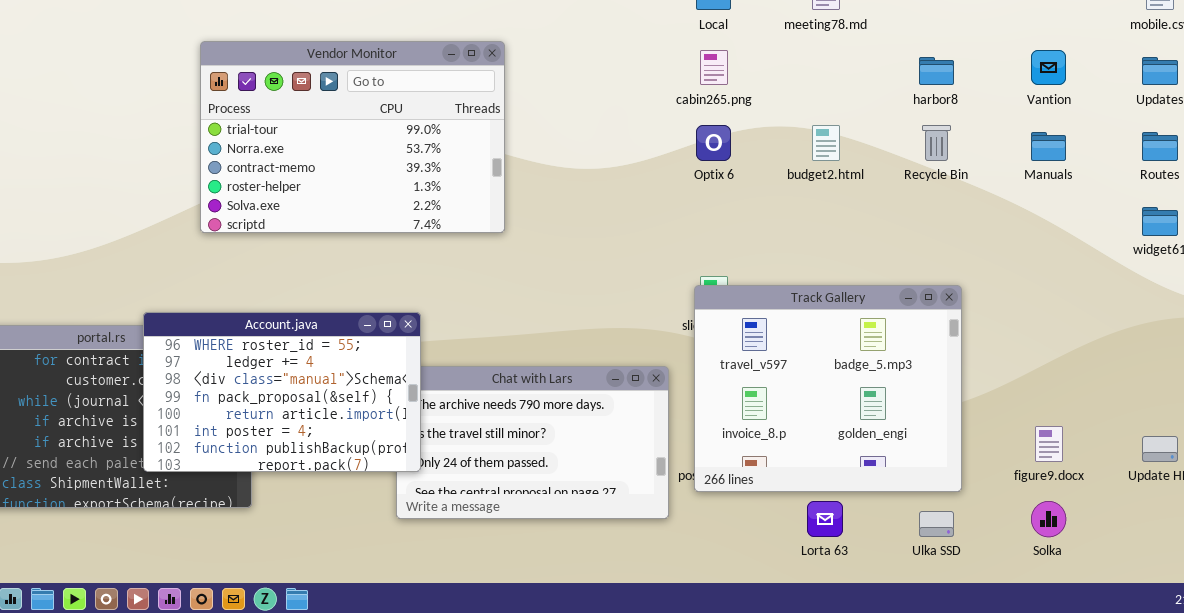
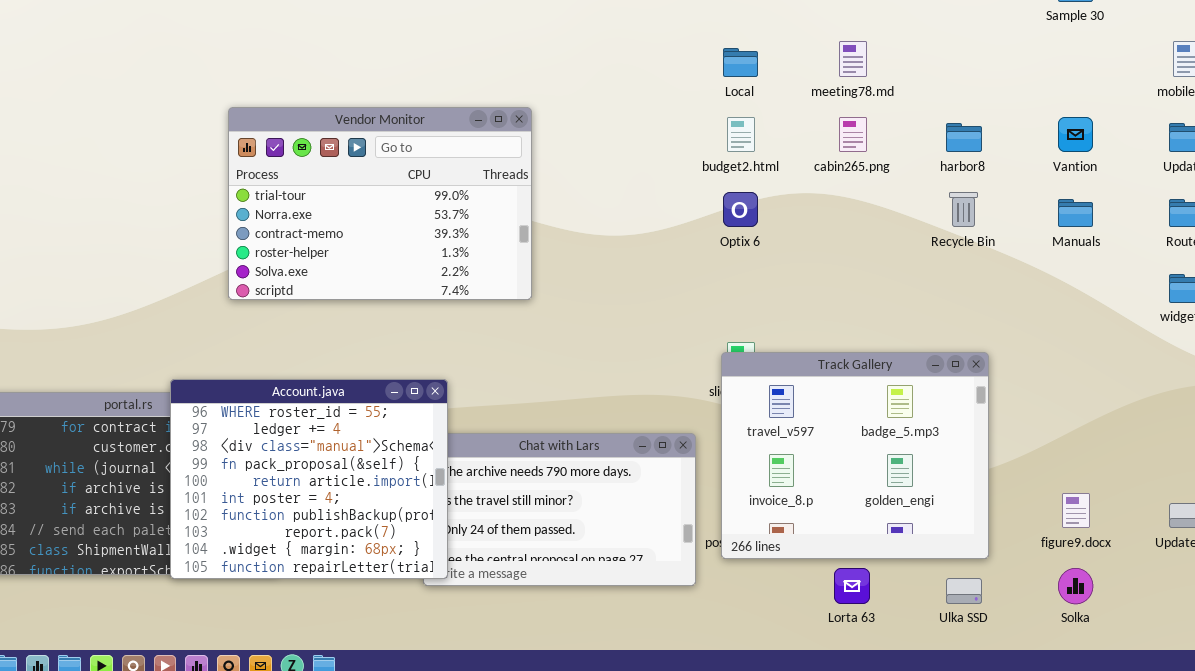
cabin265.png: [700,50,728,85] -> [839,117,867,152], moved
budget2.html: [812,125,840,161] -> [727,117,755,152], moved
Account.java: [143,312,421,472] -> [170,379,448,579], resized

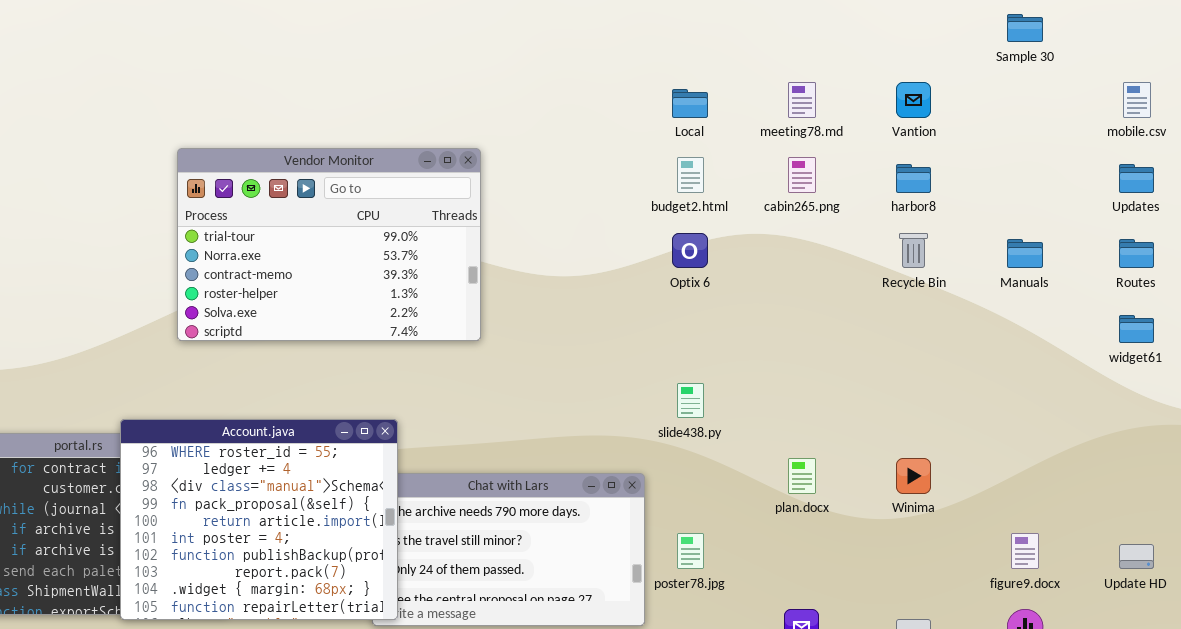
Vantion: [1058,117,1093,152] -> [896,82,931,118], moved
Track Gallery: [721,352,989,559] -> none, closed

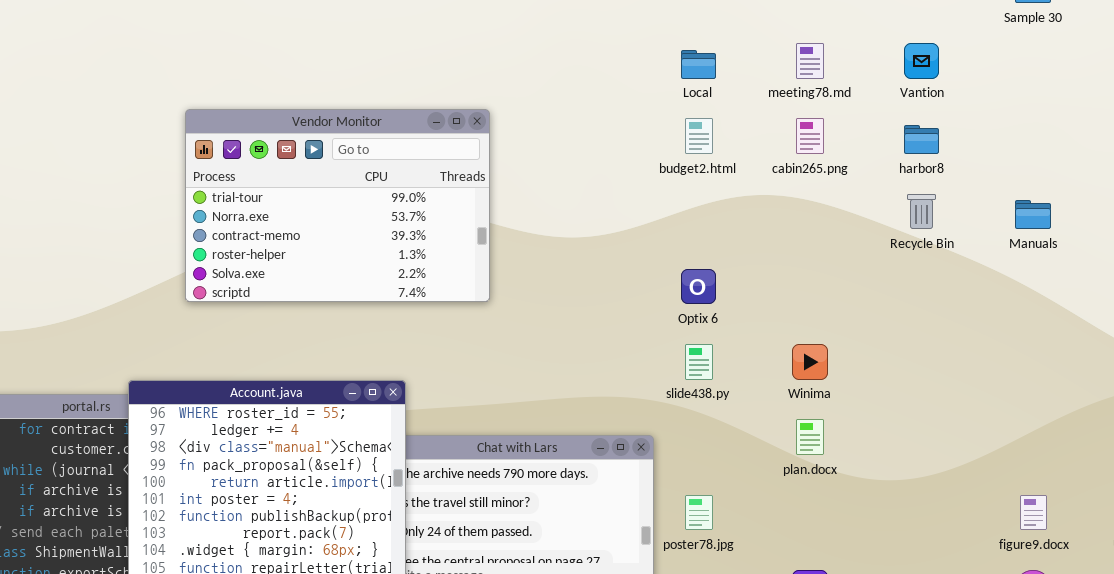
Optix 6: [672,233,708,268] -> [681,269,716,304], moved
Winima: [896,458,931,494] -> [792,344,828,380], moved

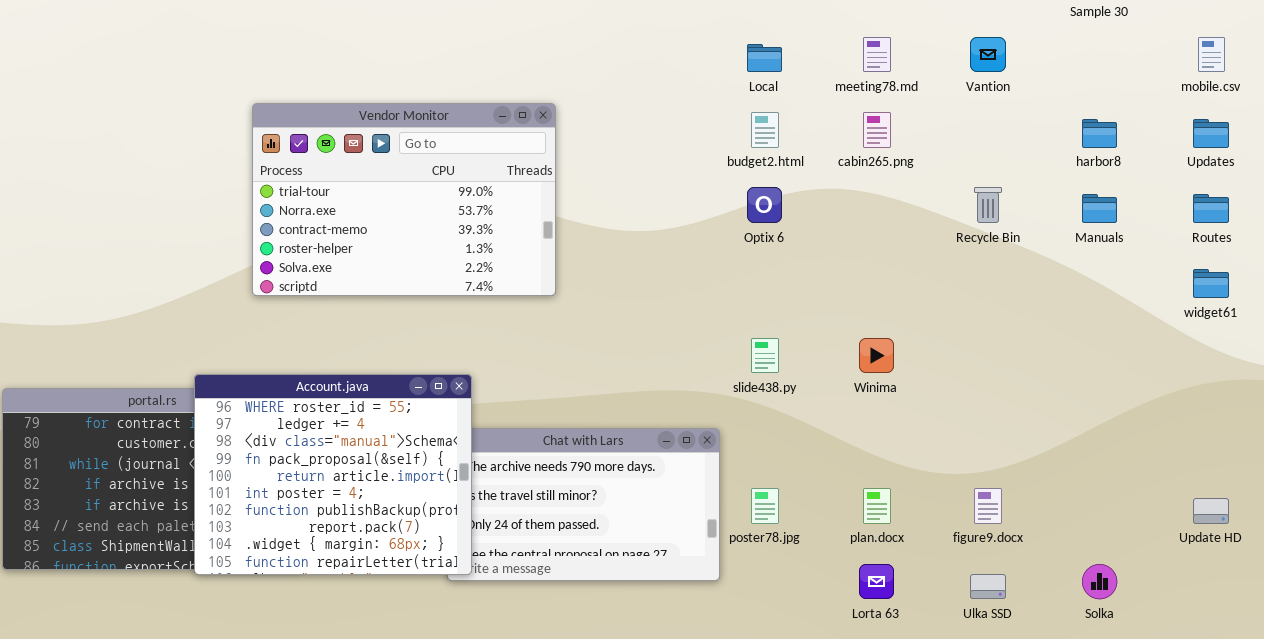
harbor8: [904,125,939,154] -> [1082,119,1117,148], moved
Optix 6: [681,269,716,304] -> [747,187,782,223], moved
plan.docx: [796,419,824,455] -> [863,488,891,524], moved
figure9.docx: [1020,495,1047,530] -> [974,488,1002,524], moved

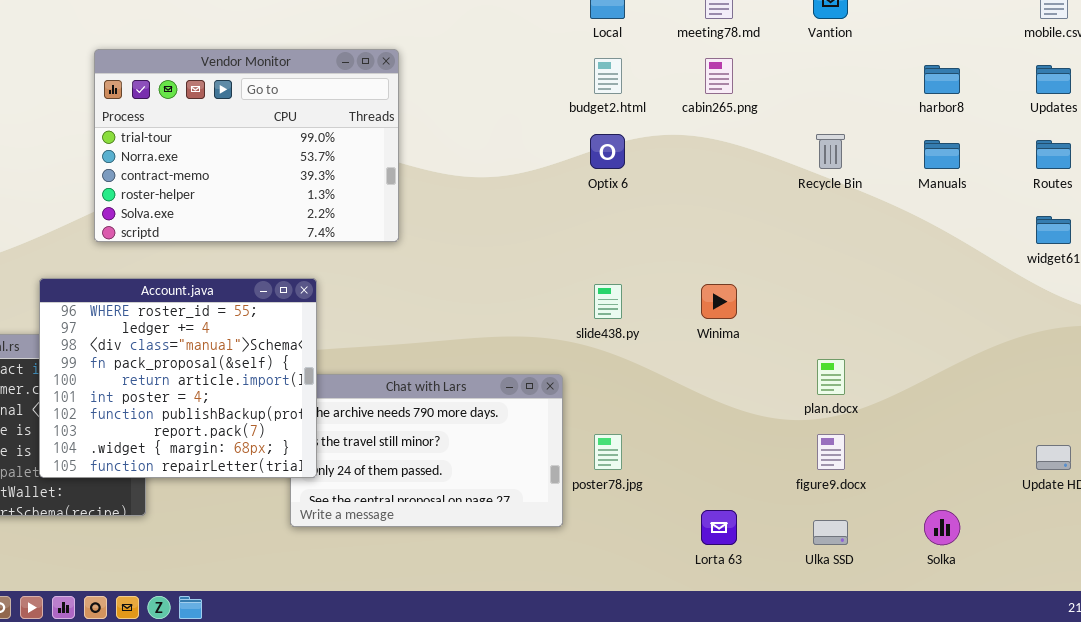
Account.java: [194,374,472,575] -> [39,278,317,478], moved
plan.docx: [863,488,891,524] -> [817,359,845,395], moved

